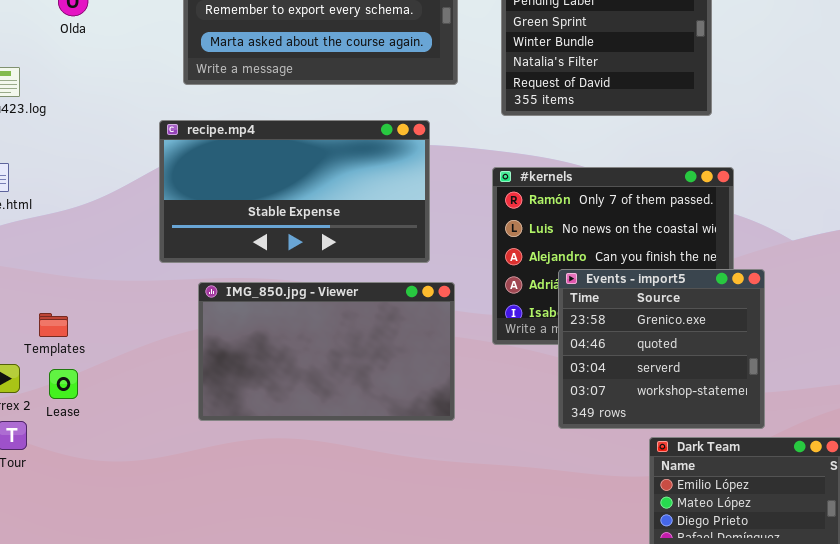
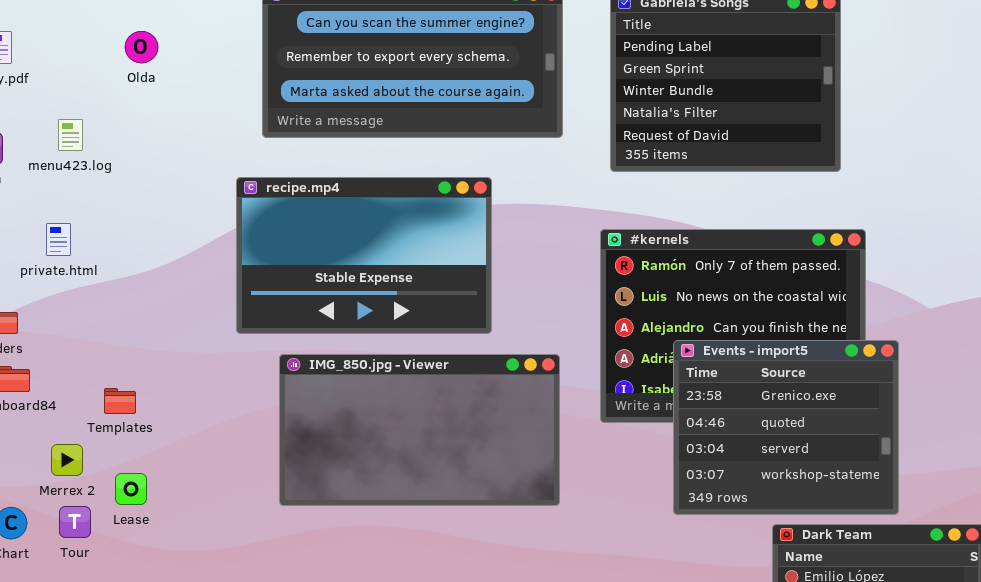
recipe.mp4: [159,120,430,263] -> [236,177,492,334], resized
Lease: [49,369,78,399] -> [115,473,147,505], moved

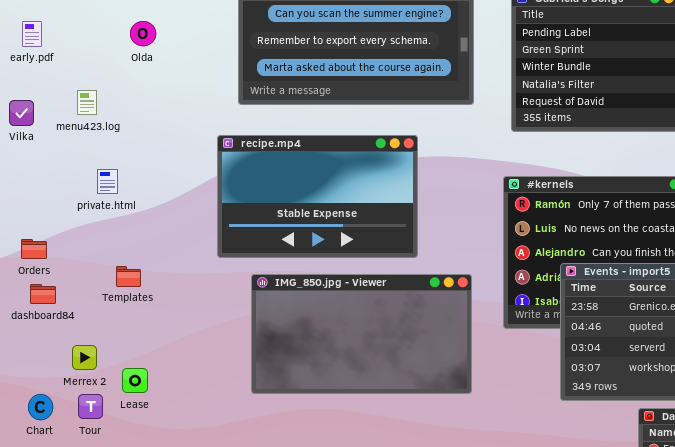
private.html: [46,223,71,256] -> [97,169,118,194], moved
Templates: [104,388,136,414] -> [116,266,141,287], moved

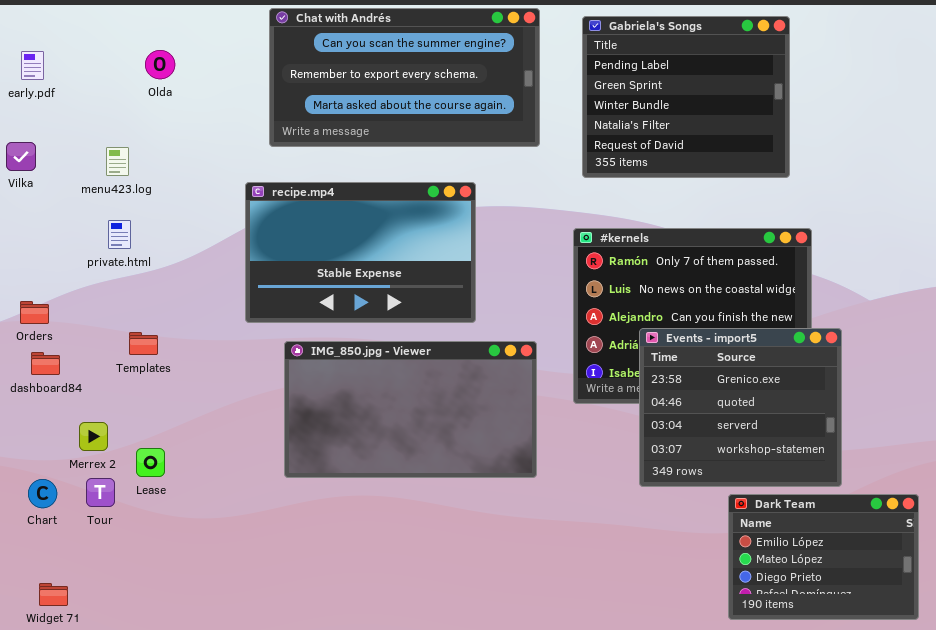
menu423.log: [77,90,97,115] -> [106,147,129,176], moved

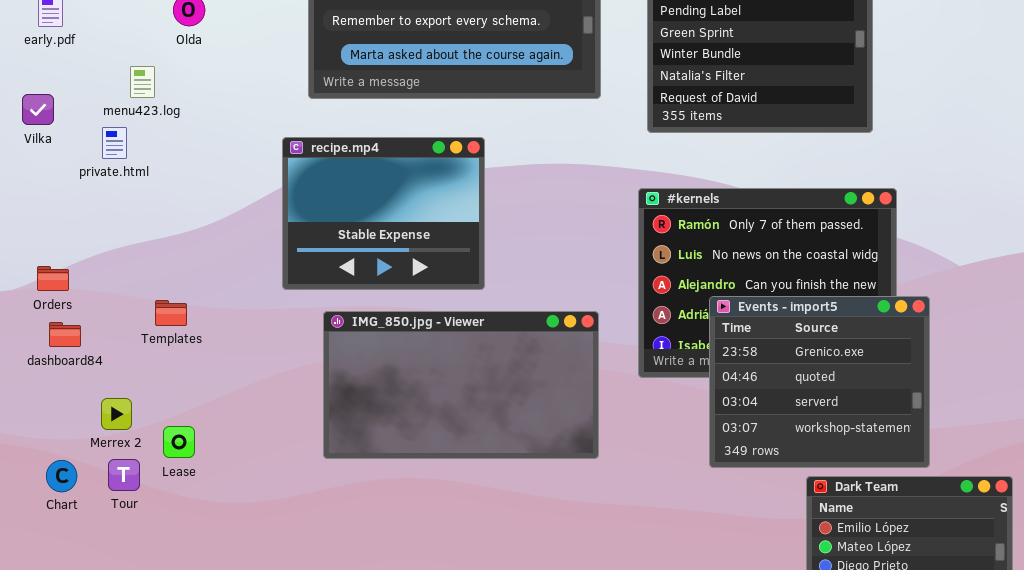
menu423.log: [106,147,129,176] -> [130,66,155,98], moved
recipe.mp4: [245,182,476,323] -> [282,137,485,290], resized
private.html: [108,220,131,249] -> [102,127,127,159], moved

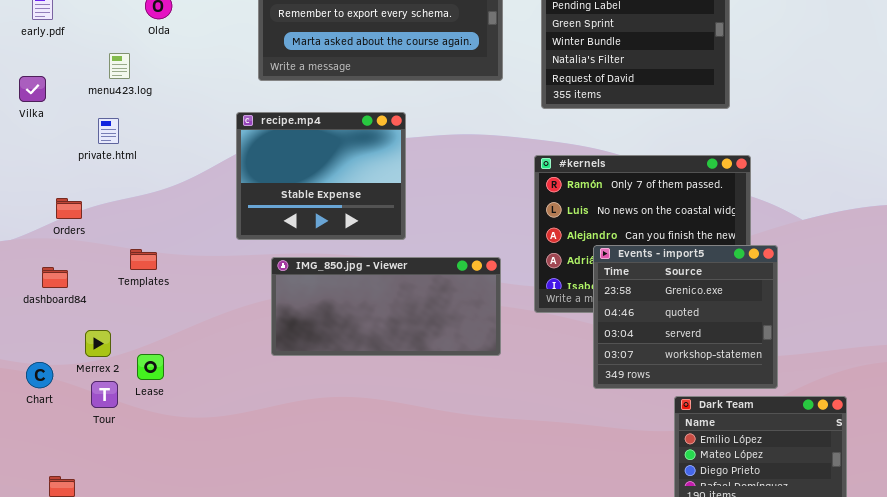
private.html: [102,127,127,159] -> [98,118,119,144], moved
Orders: [37,266,69,291] -> [56,198,82,219], moved
IMG_850.jpg - Viewer: [323,311,599,459] -> [271,257,501,356], resized
Chart: [46,460,77,492] -> [26,362,53,388], moved

